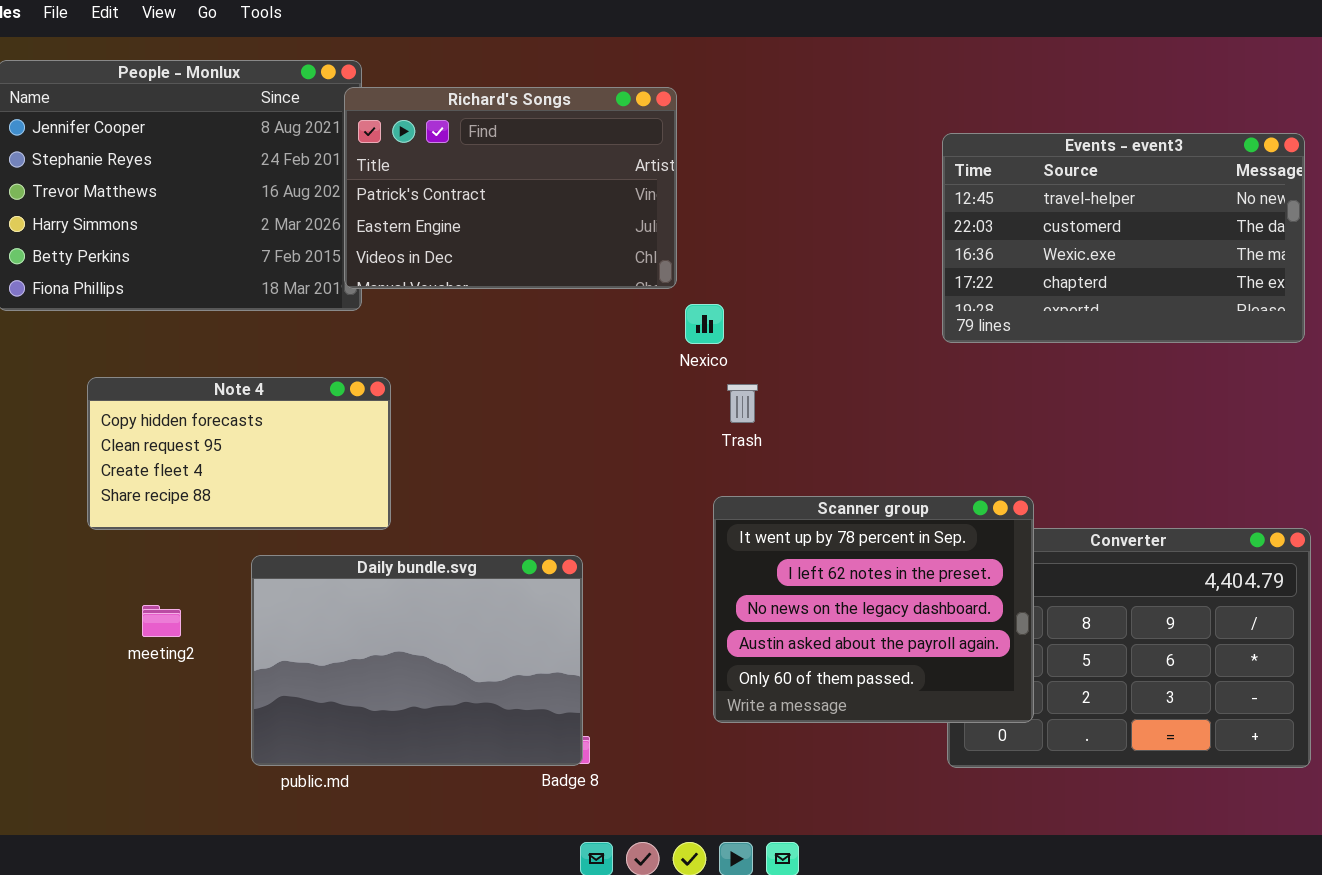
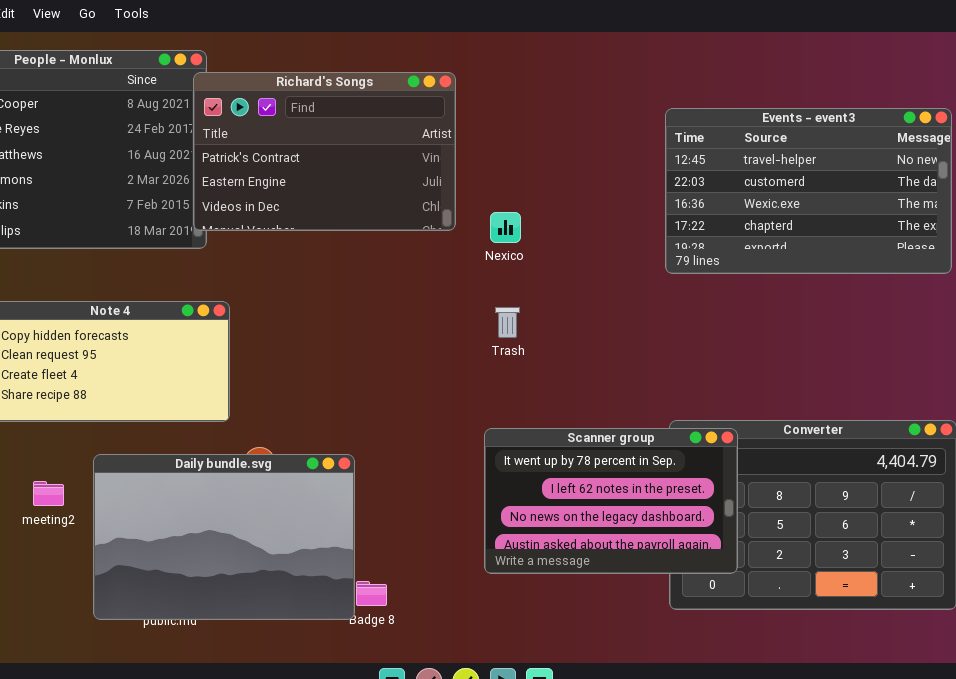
Nexico: [685,304,724,344] -> [490,212,521,243], moved
Scanner group: [713,496,1034,723] -> [484,428,738,574], resized
Daily bundle.svg: [251,555,583,766] -> [93,454,355,620], moved

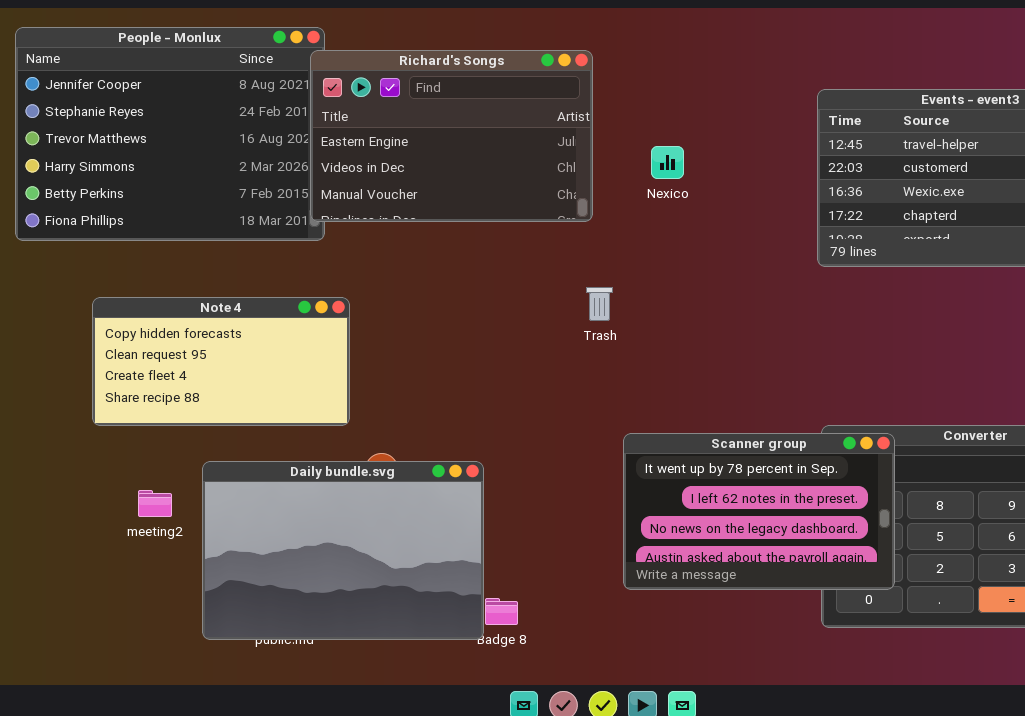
Richard's Songs: [193,72,456,231] -> [310,50,593,222], scrolled down 1 row
Nexico: [490,212,521,243] -> [651,146,684,179], moved
Trash: [495,307,520,338] -> [586,287,613,321], moved

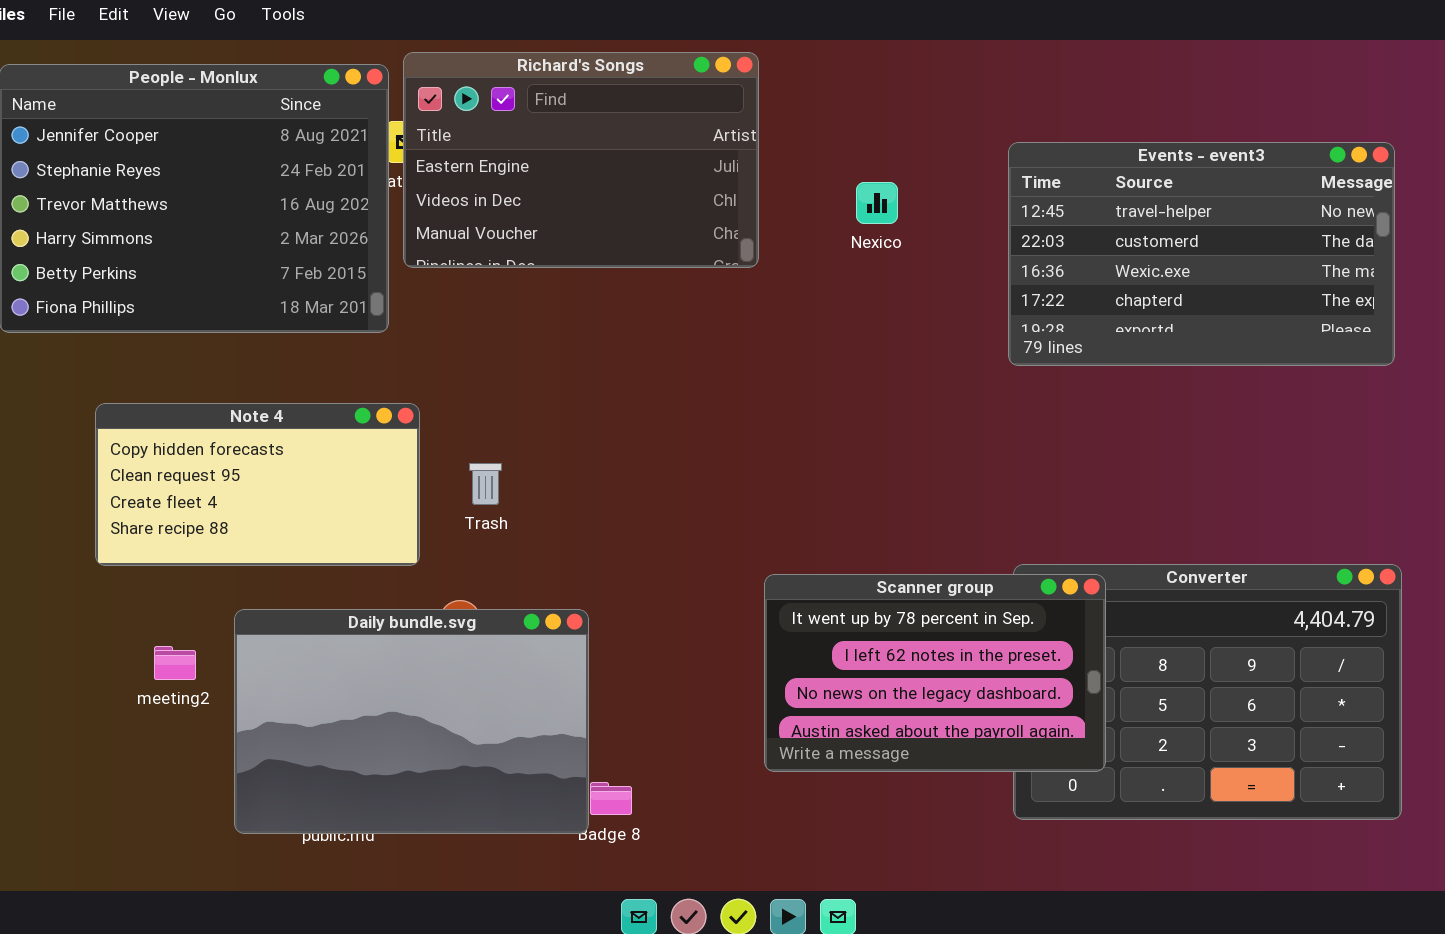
Richard's Songs: [310,50,593,222] -> [403,52,759,268], moved
Nexico: [651,146,684,179] -> [856,182,898,224], moved
Trash: [586,287,613,321] -> [469,463,502,505], moved

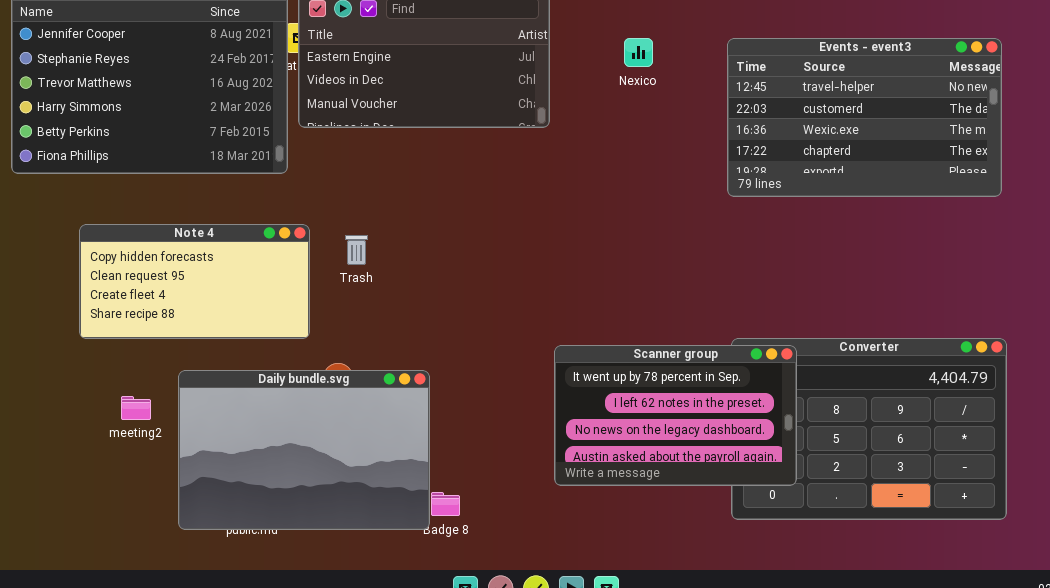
Nexico: [856,182,898,224] -> [624,38,653,67], moved
Trash: [469,463,502,505] -> [345,235,368,265], moved

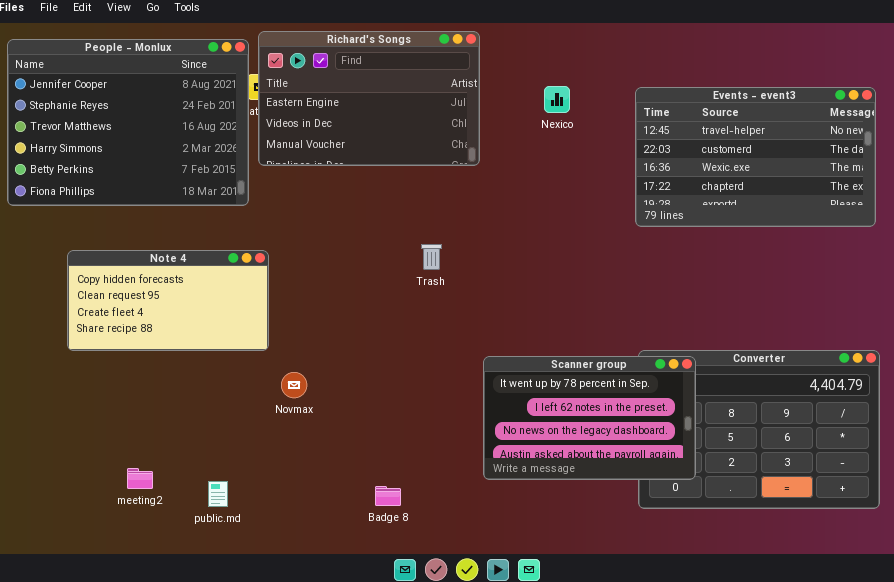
Trash: [345,235,368,265] -> [421,244,442,270], moved
Daily bundle.svg: [178,370,430,530] -> none, closed
meeting2: [121,396,151,420] -> [127,468,153,489], moved

